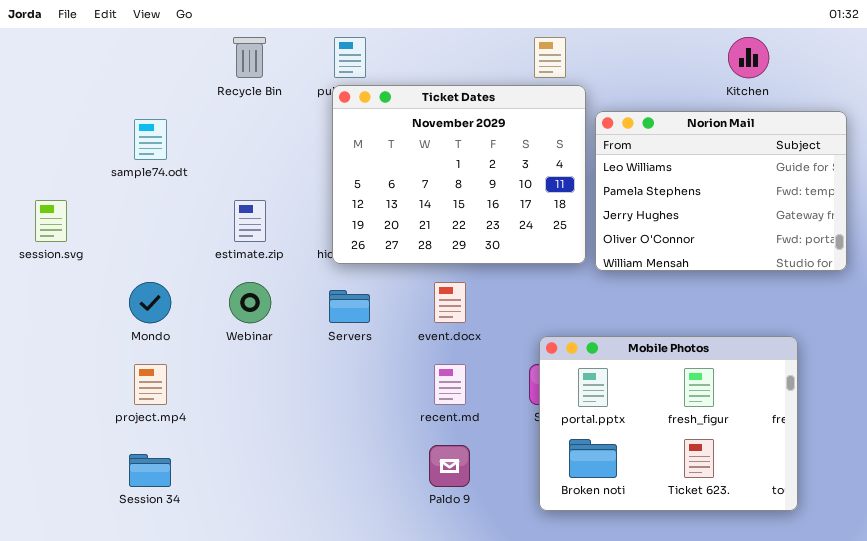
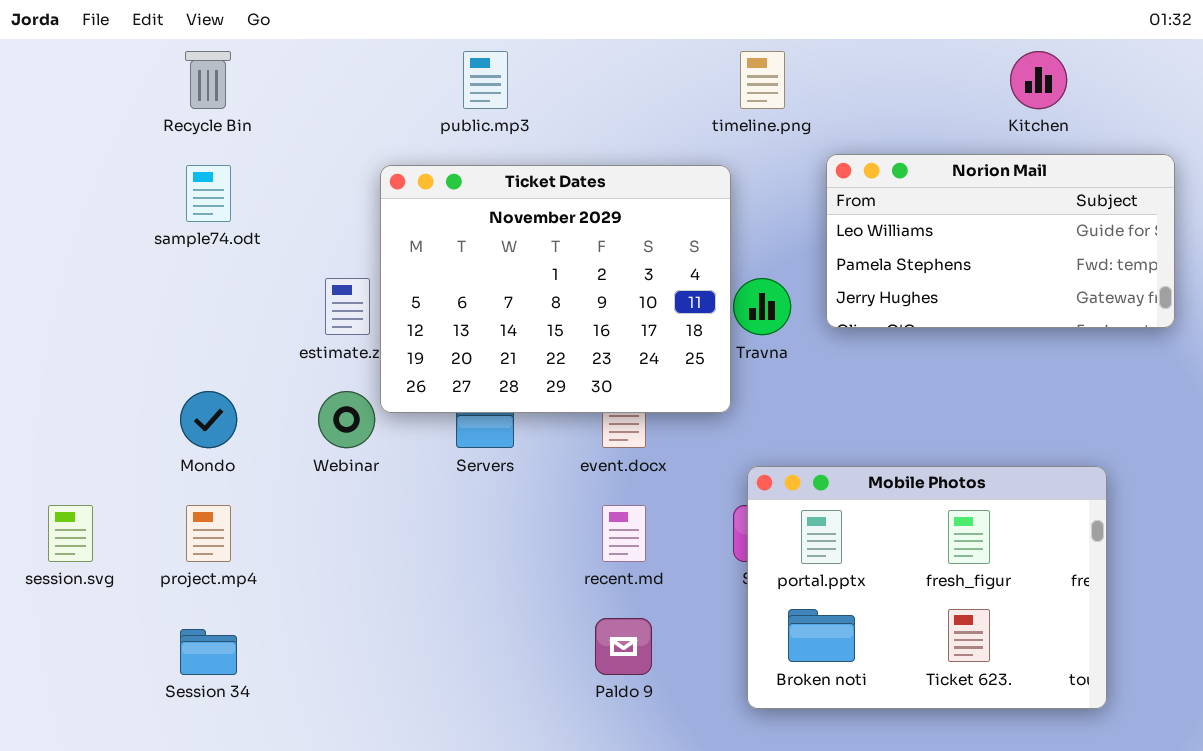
Recycle Bin: [233,37,266,78] -> [185,51,231,109], moved
Ticket Dates: [332,85,586,264] -> [380,165,731,413], moved
Norion Mail: [595,111,847,271] -> [826,154,1175,328], resized
session.svg: [35,200,67,242] -> [48,505,93,562], moved

